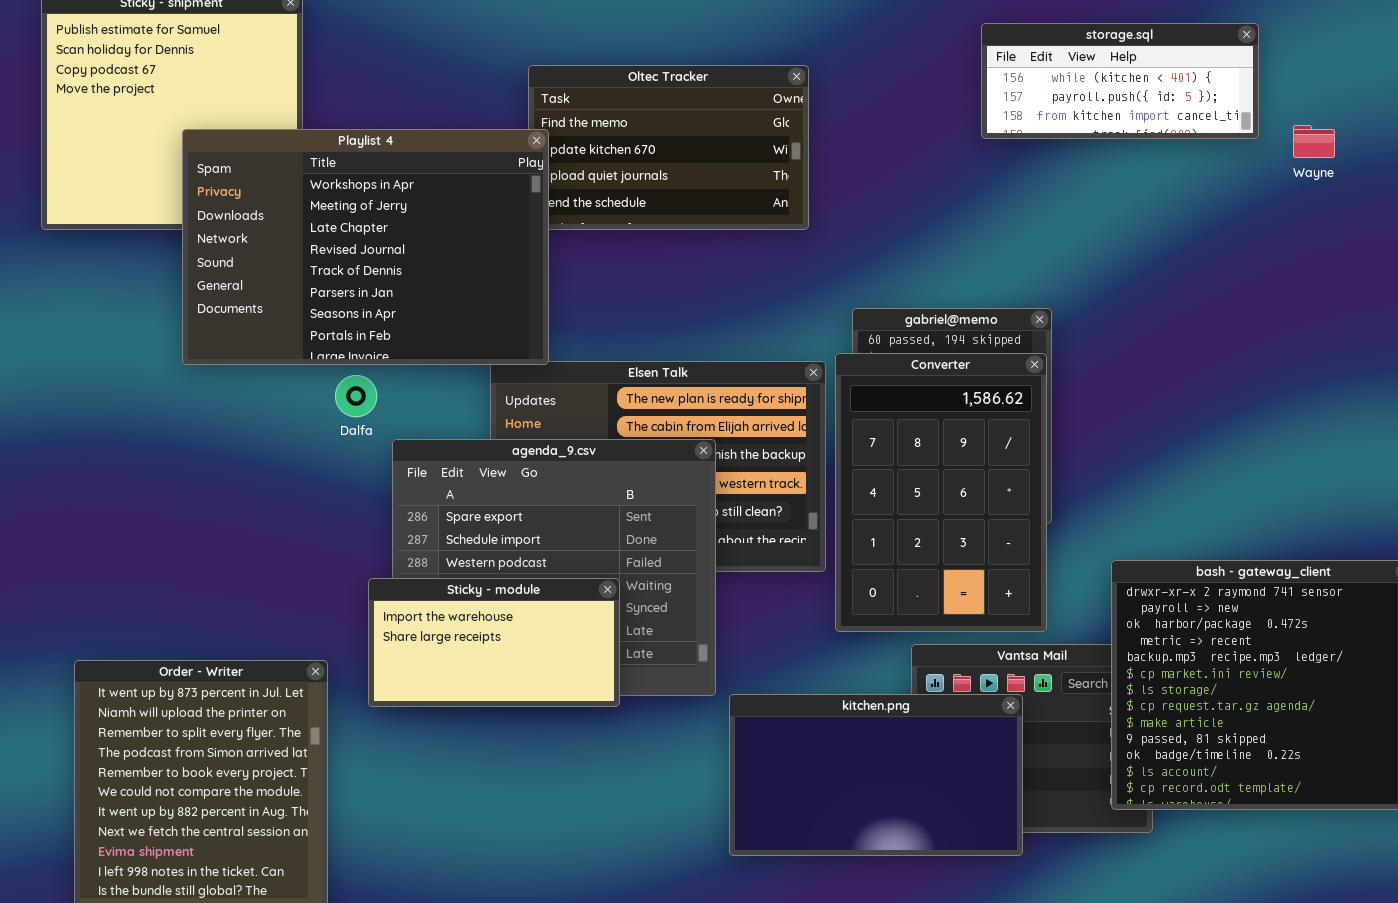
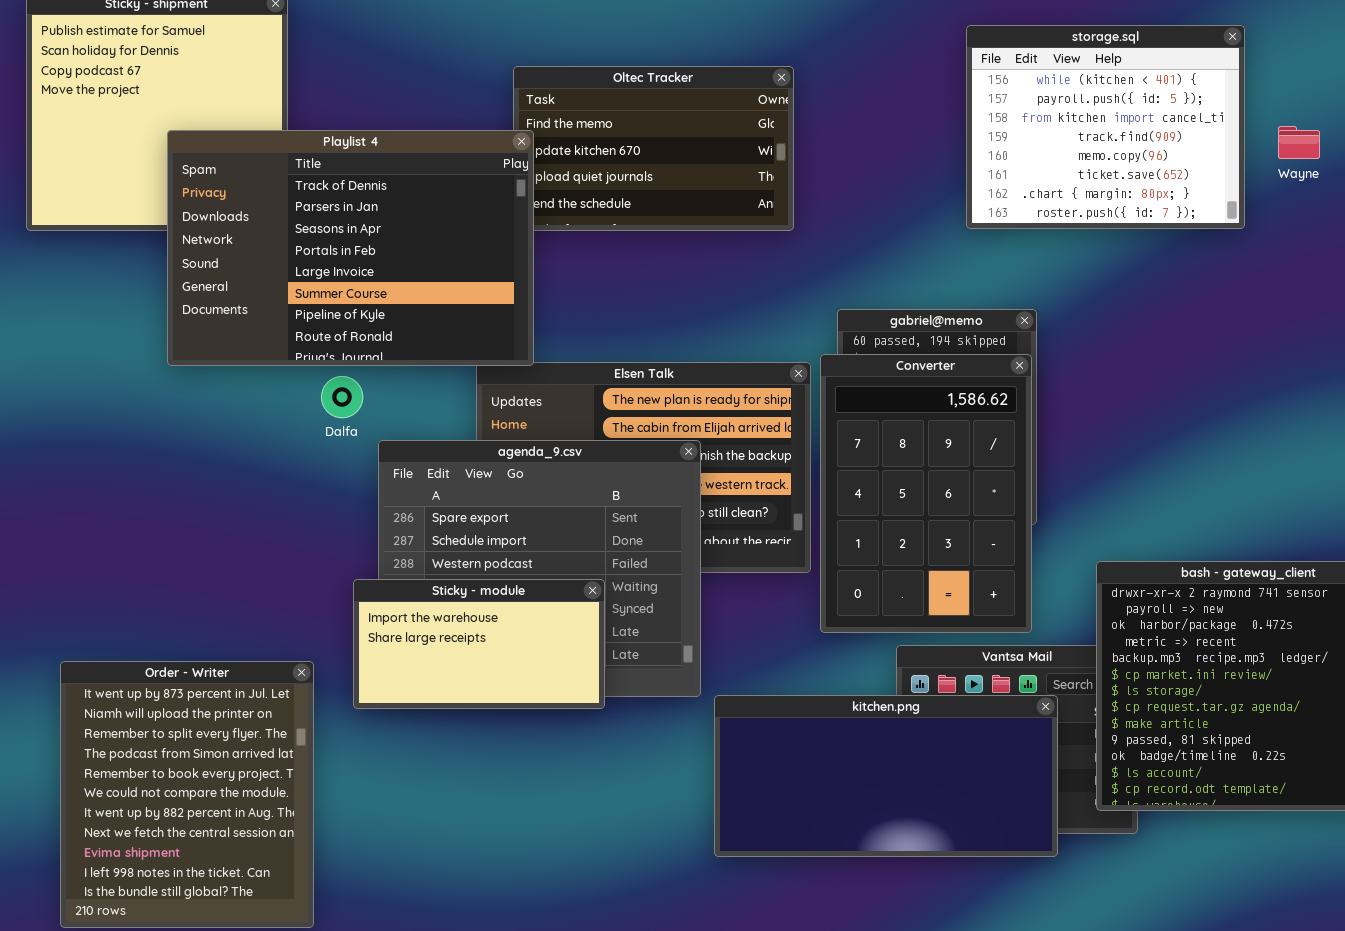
storage.sql: [981,23,1259,139] -> [966,25,1245,229], resized
Playlist 4: [182,129,549,365] -> [167,130,534,366], scrolled down 4 rows
kitchen.png: [729,694,1023,856] -> [714,695,1058,857], resized

